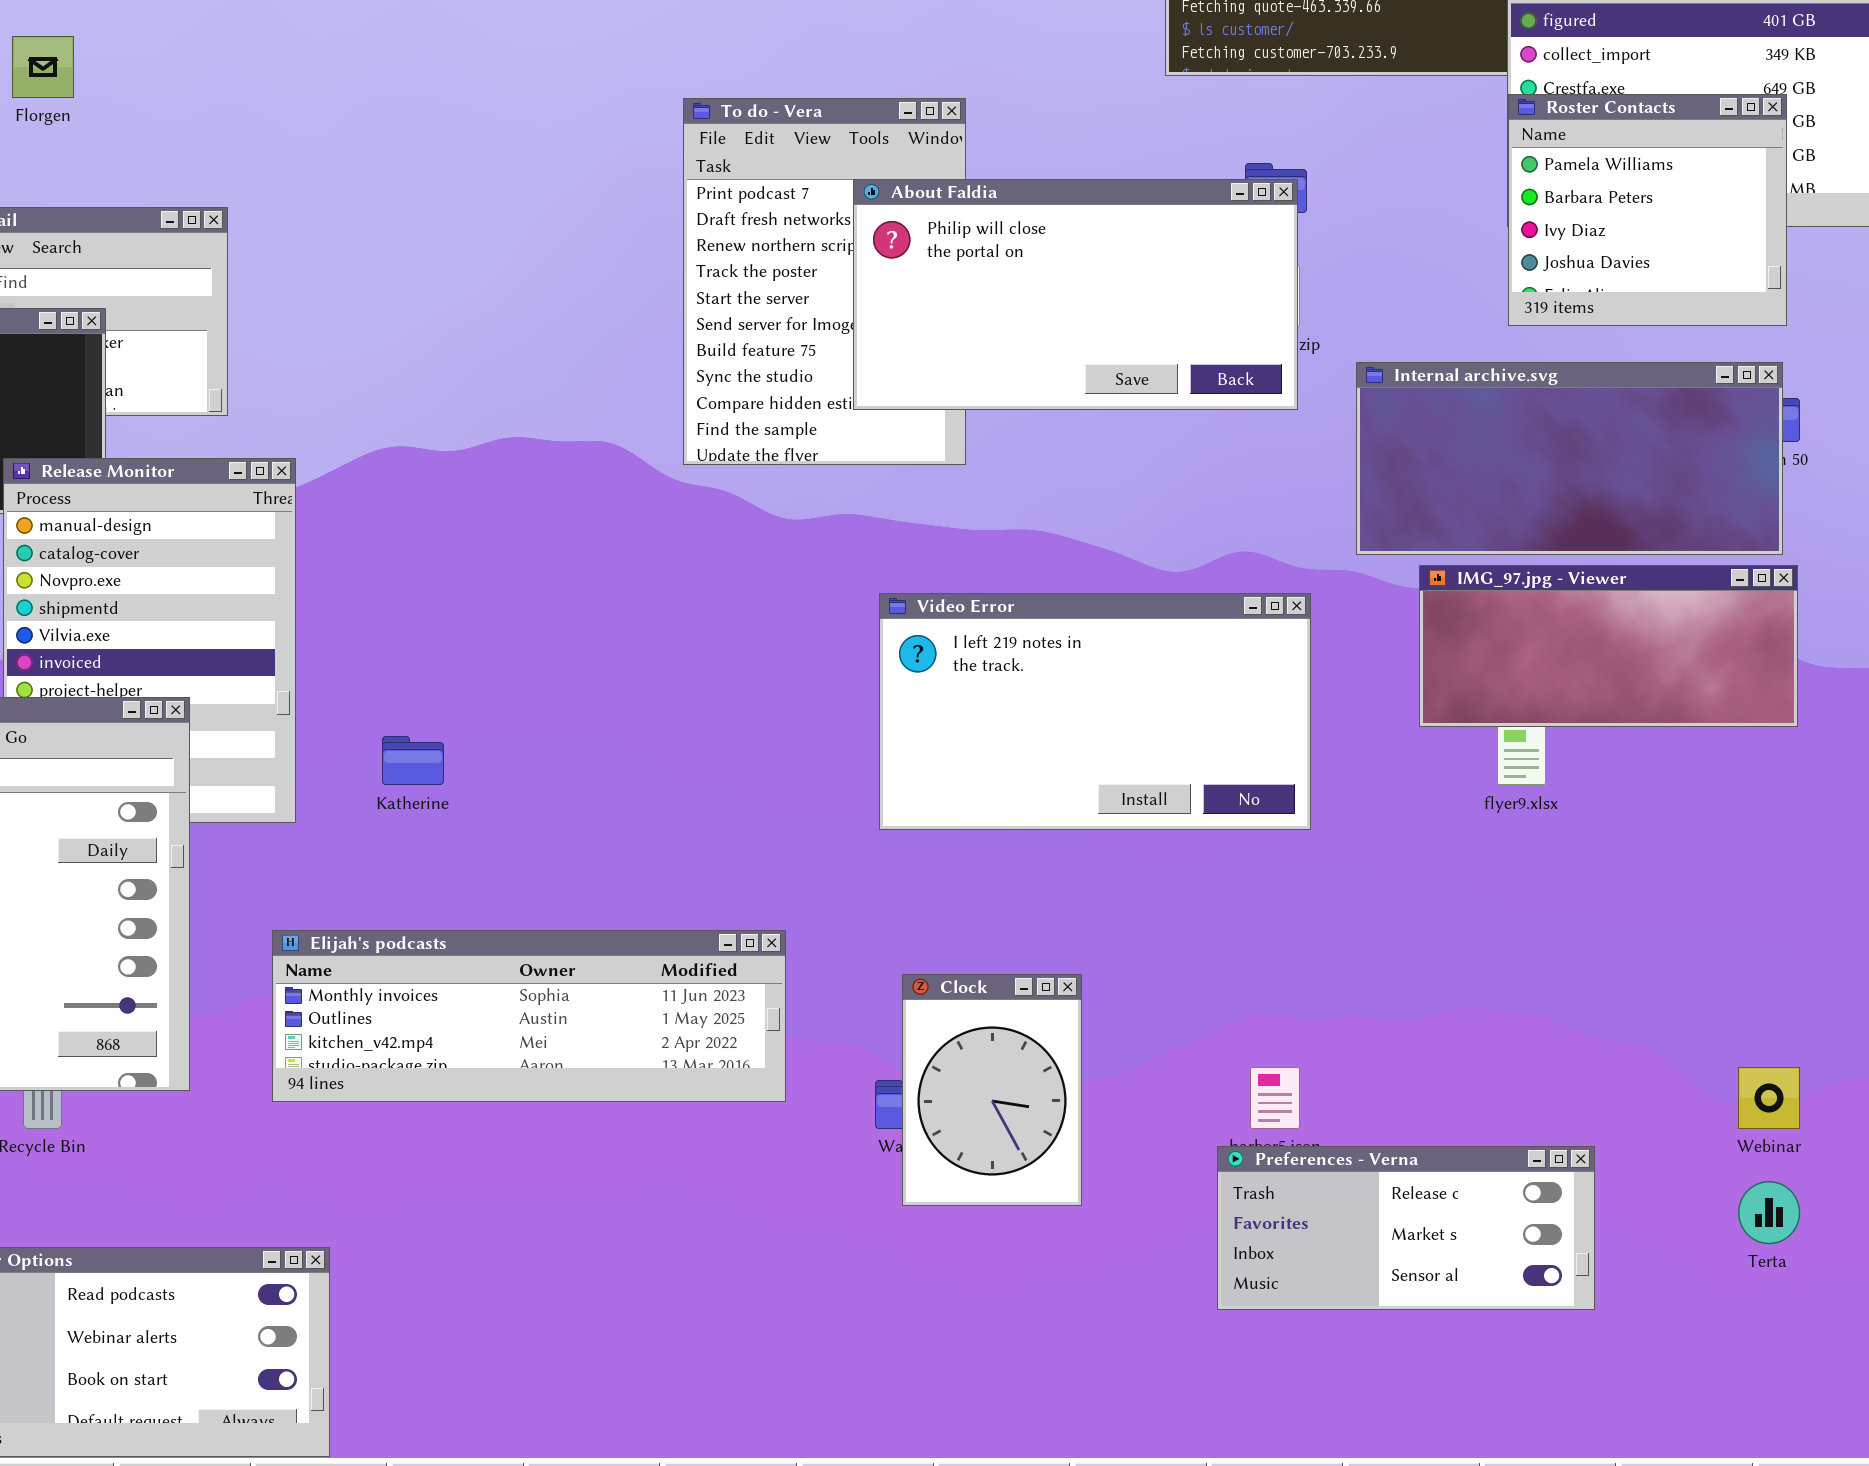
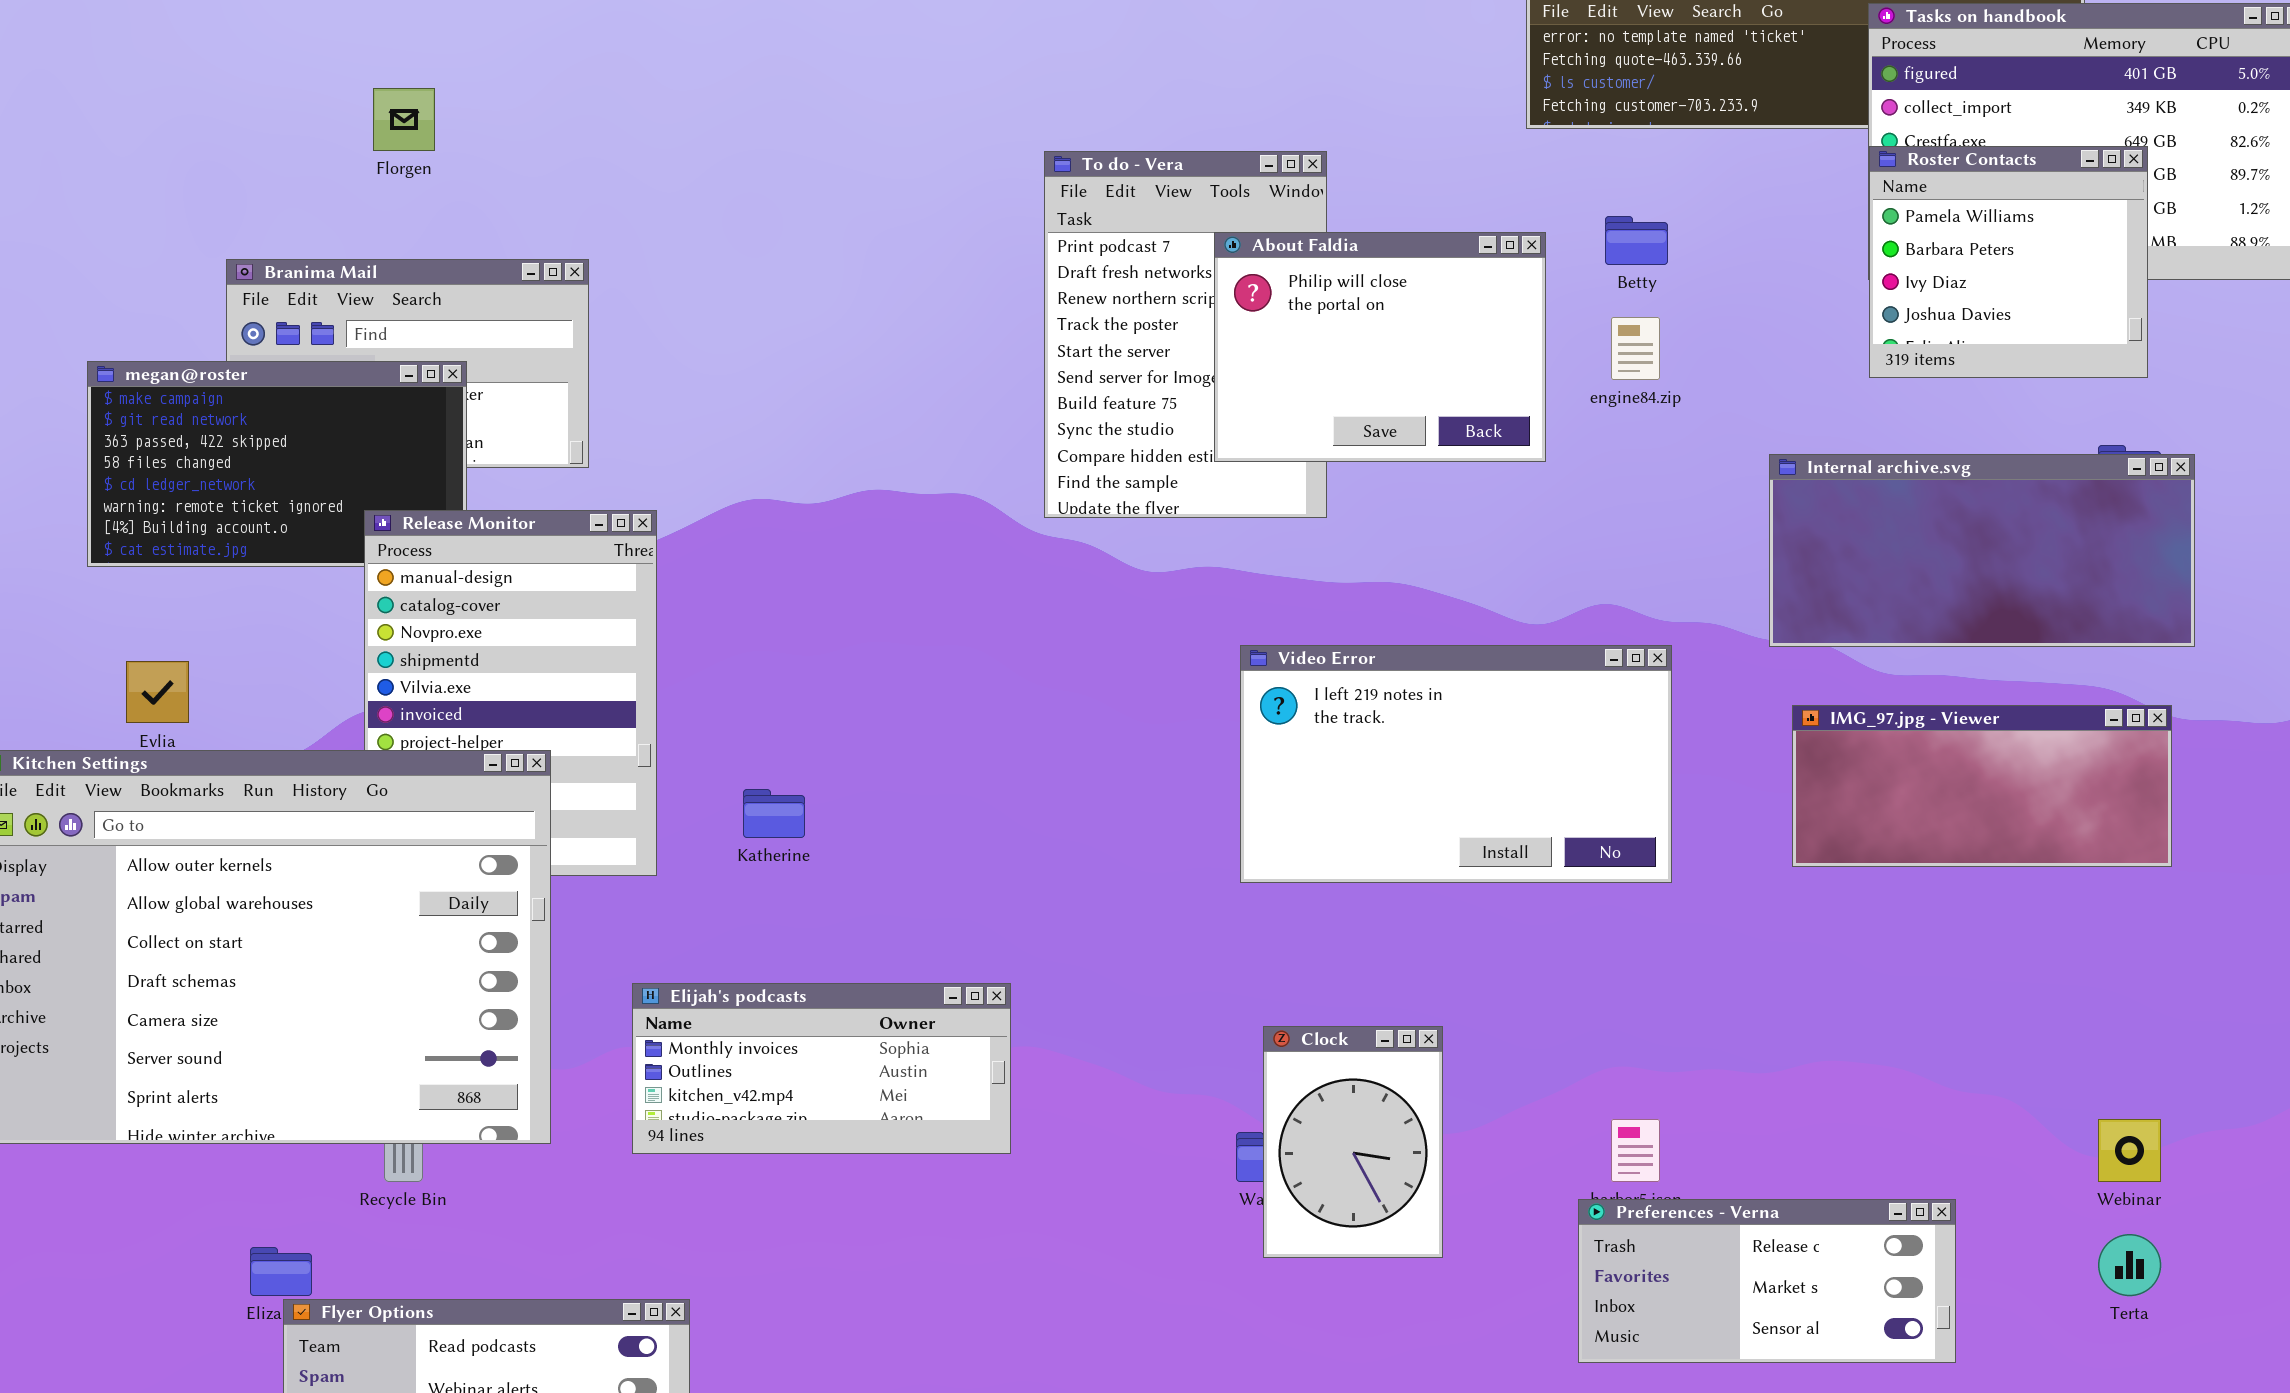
About Faldia: [853,179,1298,410] -> [1214,232,1546,462], resized
Internal archive.svg: [1356,362,1783,555] -> [1769,454,2195,647], moved
IMG_97.jpg - Viewer: [1419,565,1798,727] -> [1792,705,2172,867], moved
Elijah's podcasts: [272,930,786,1102] -> [632,983,1011,1154], resized

